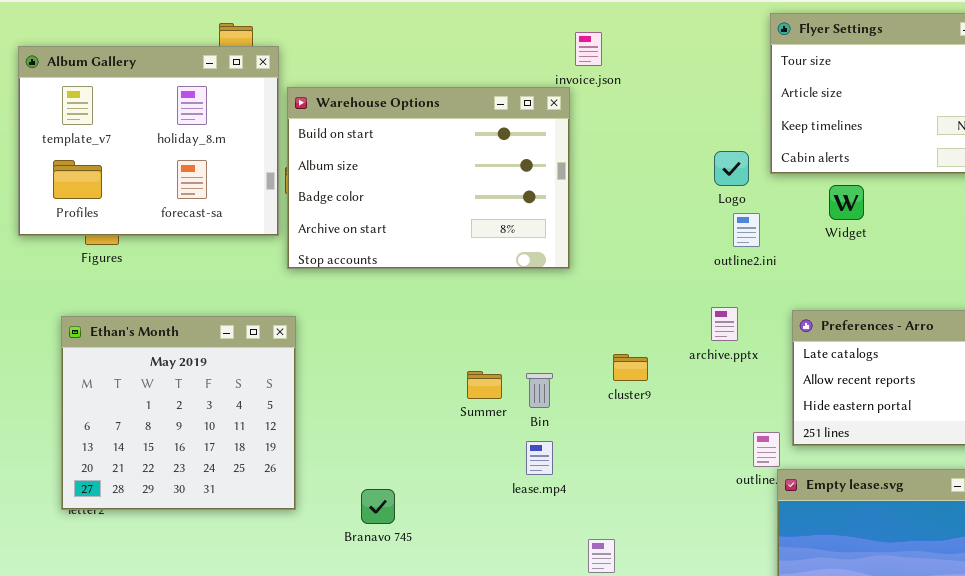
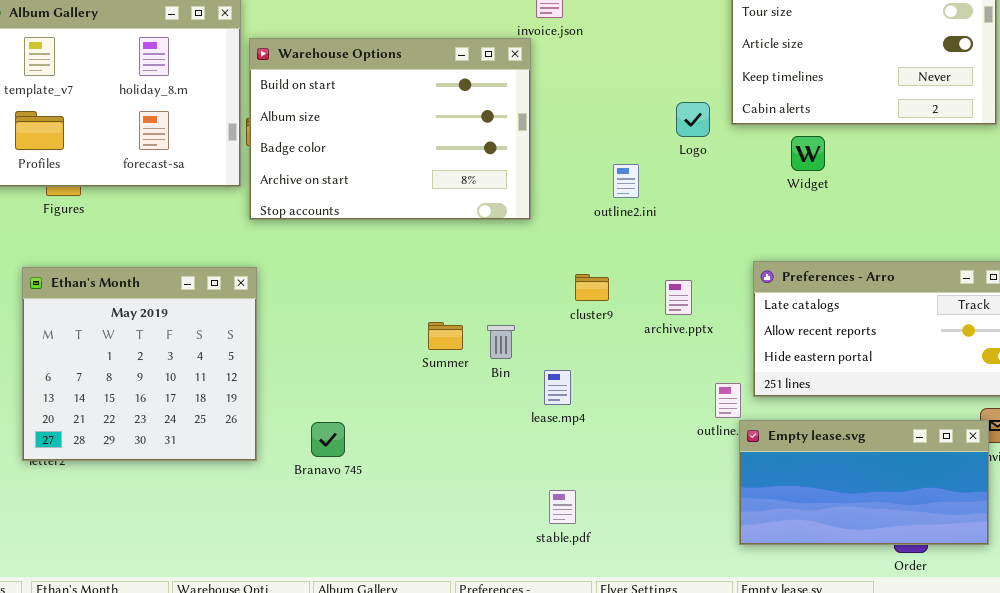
outline2.ini: [733,213,760,247] -> [613,164,639,198], moved
archive.pptx: [711,307,738,341] -> [665,280,692,315], moved
cluster9: [613,354,648,381] -> [575,274,609,301], moved
lease.mp4: [526,441,553,475] -> [544,370,571,405], moved
Branavo 745: [361,489,395,524] -> [311,422,345,457], moved

